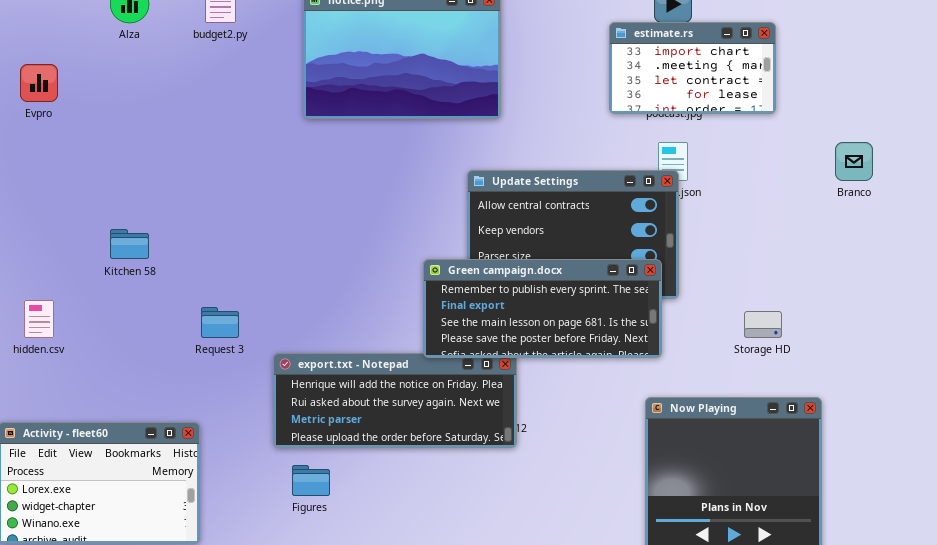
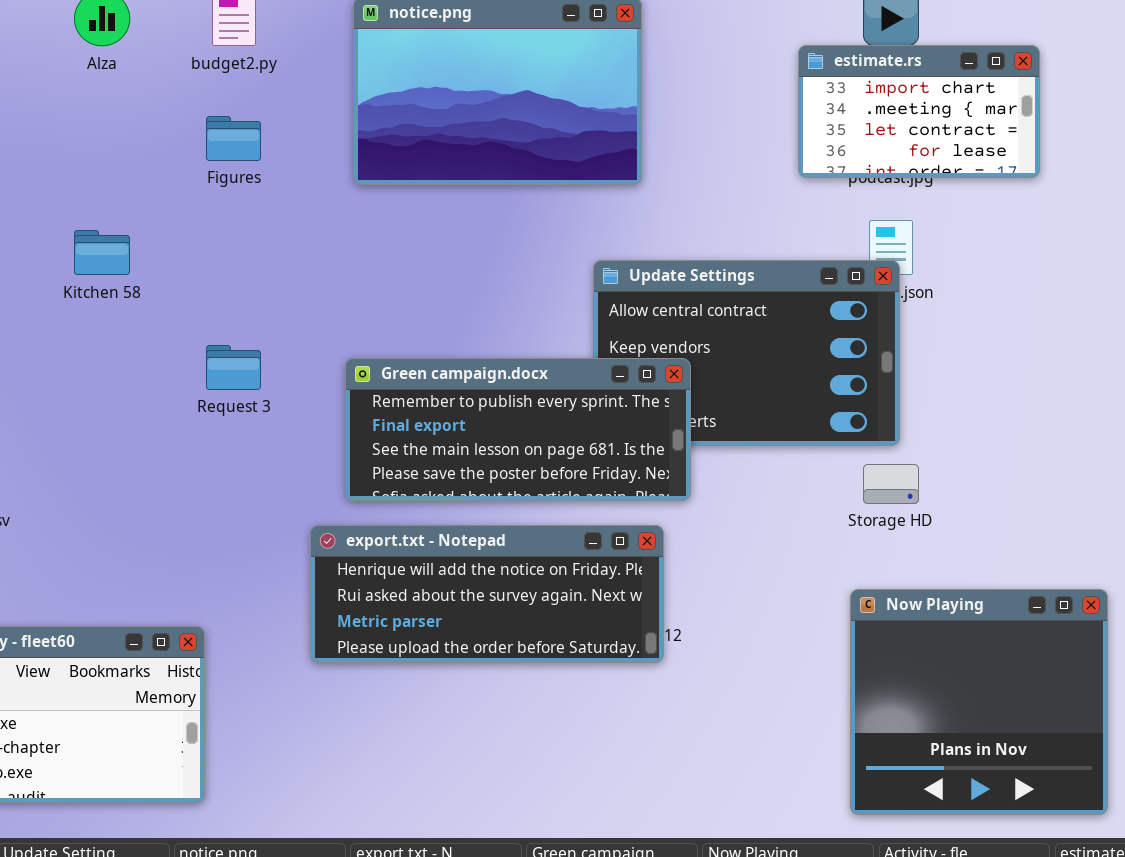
Kitchen 58: [110,229,149,259] -> [74,230,130,275], moved
Green campaign.docx: [423,259,662,358] -> [345,358,691,501], moved
Request 3: [201,307,239,338] -> [206,345,261,390], moved
Storage HD: [744,311,782,338] -> [863,464,919,504], moved
Figures: [292,465,330,496] -> [206,116,261,161], moved

